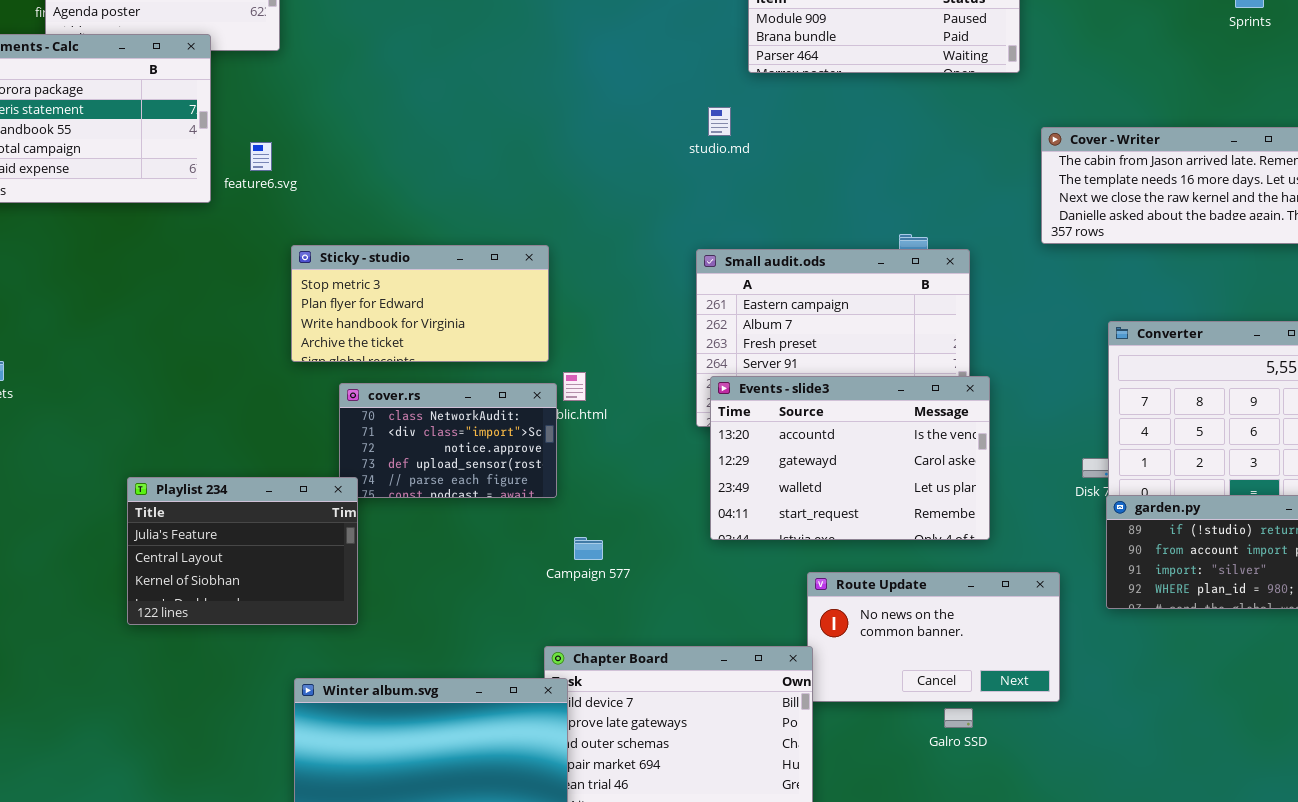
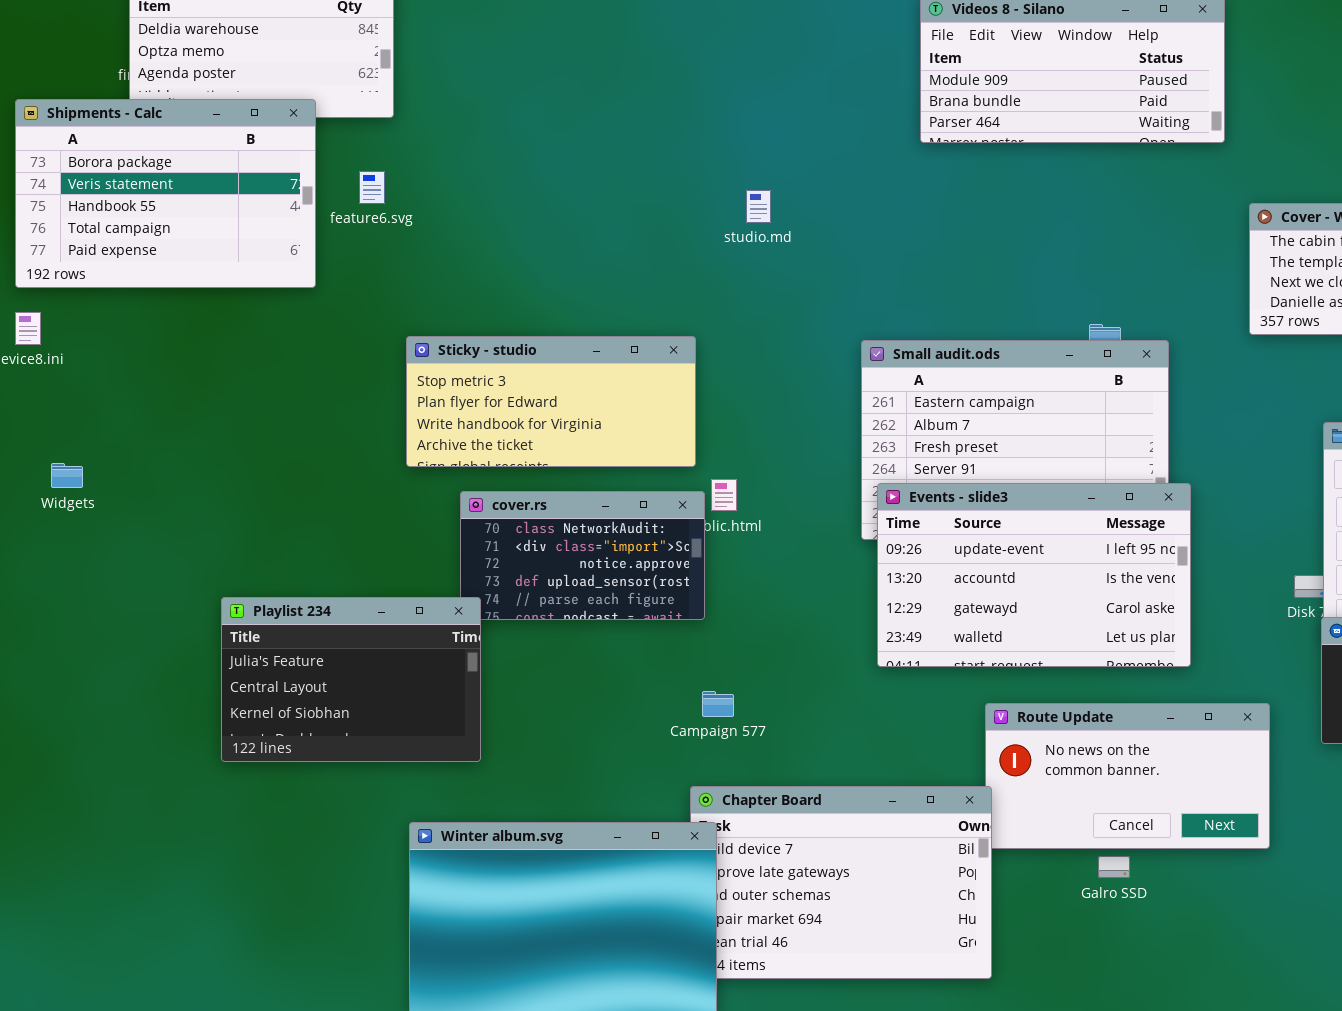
studio.md: [708,107,731,136] -> [746,190,771,223], moved
feature6.svg: [250,142,272,171] -> [359,171,385,204], moved
Events - slide3: [710,376,990,540] -> [877,483,1191,667], scrolled up 1 row
Campaign 577: [574,537,603,560] -> [702,691,734,717], moved
Galro SSD: [944,708,973,728] -> [1098,856,1130,878], moved

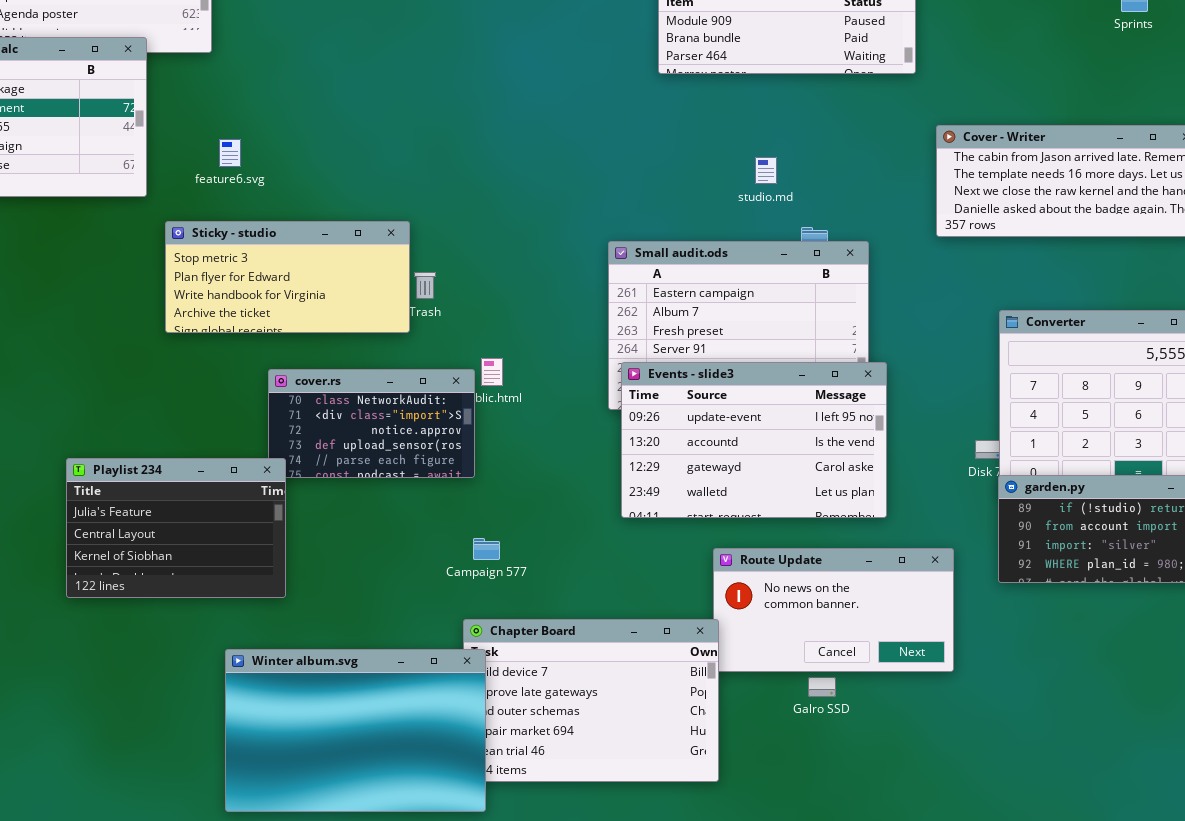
feature6.svg: [359,171,385,204] -> [219,139,241,167], moved
studio.md: [746,190,771,223] -> [755,157,777,184], moved
Sticky - studio: [406,336,696,467] -> [165,221,410,333], moved

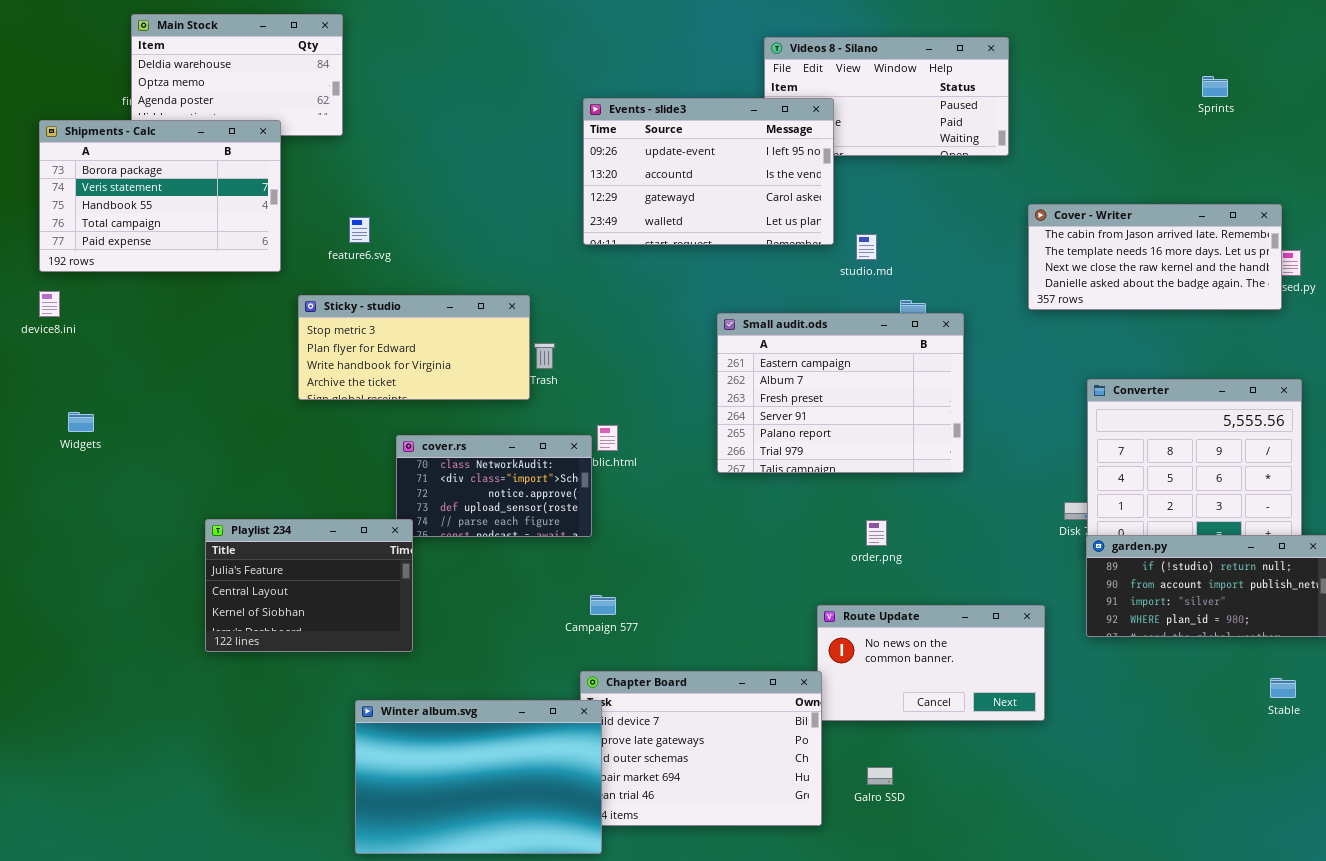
Events - slide3: [621,362,887,518] -> [583,98,834,245], moved
Galro SSD: [808,677,836,697] -> [867,767,893,785], moved

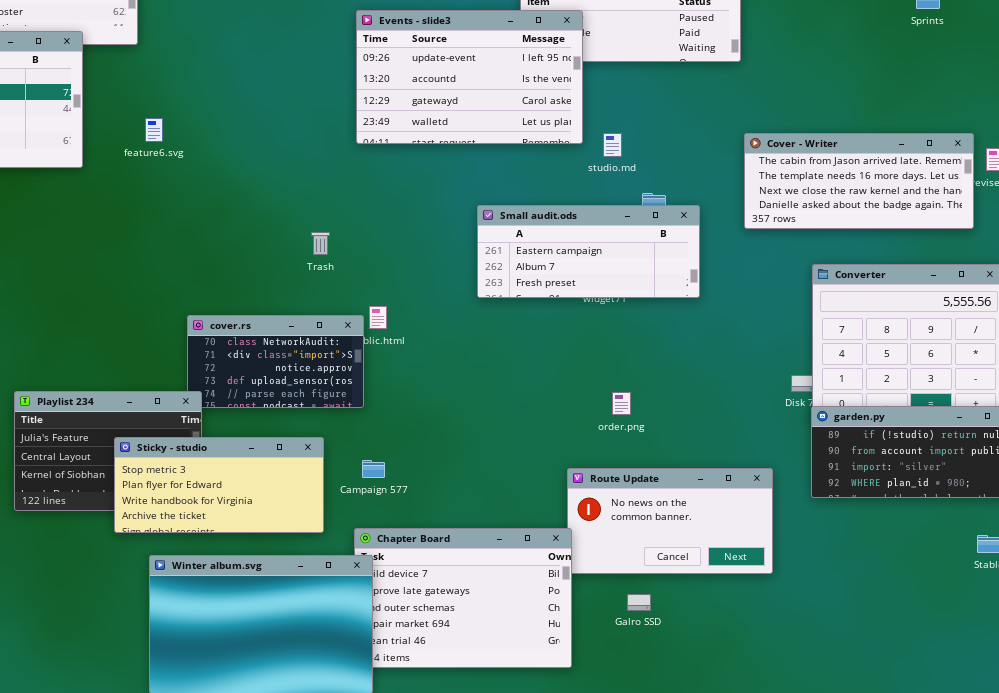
Cover - Writer: [1028,204,1282,310] -> [744,133,974,229], moved
Sticky - studio: [298,295,530,400] -> [114,437,324,533], moved
Small audit.ods: [717,313,964,473] -> [477,205,700,298], resized
Galro SSD: [867,767,893,785] -> [627,594,651,611], moved

